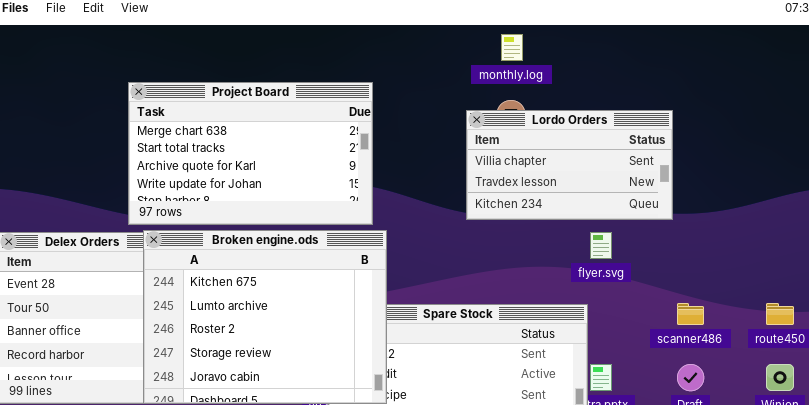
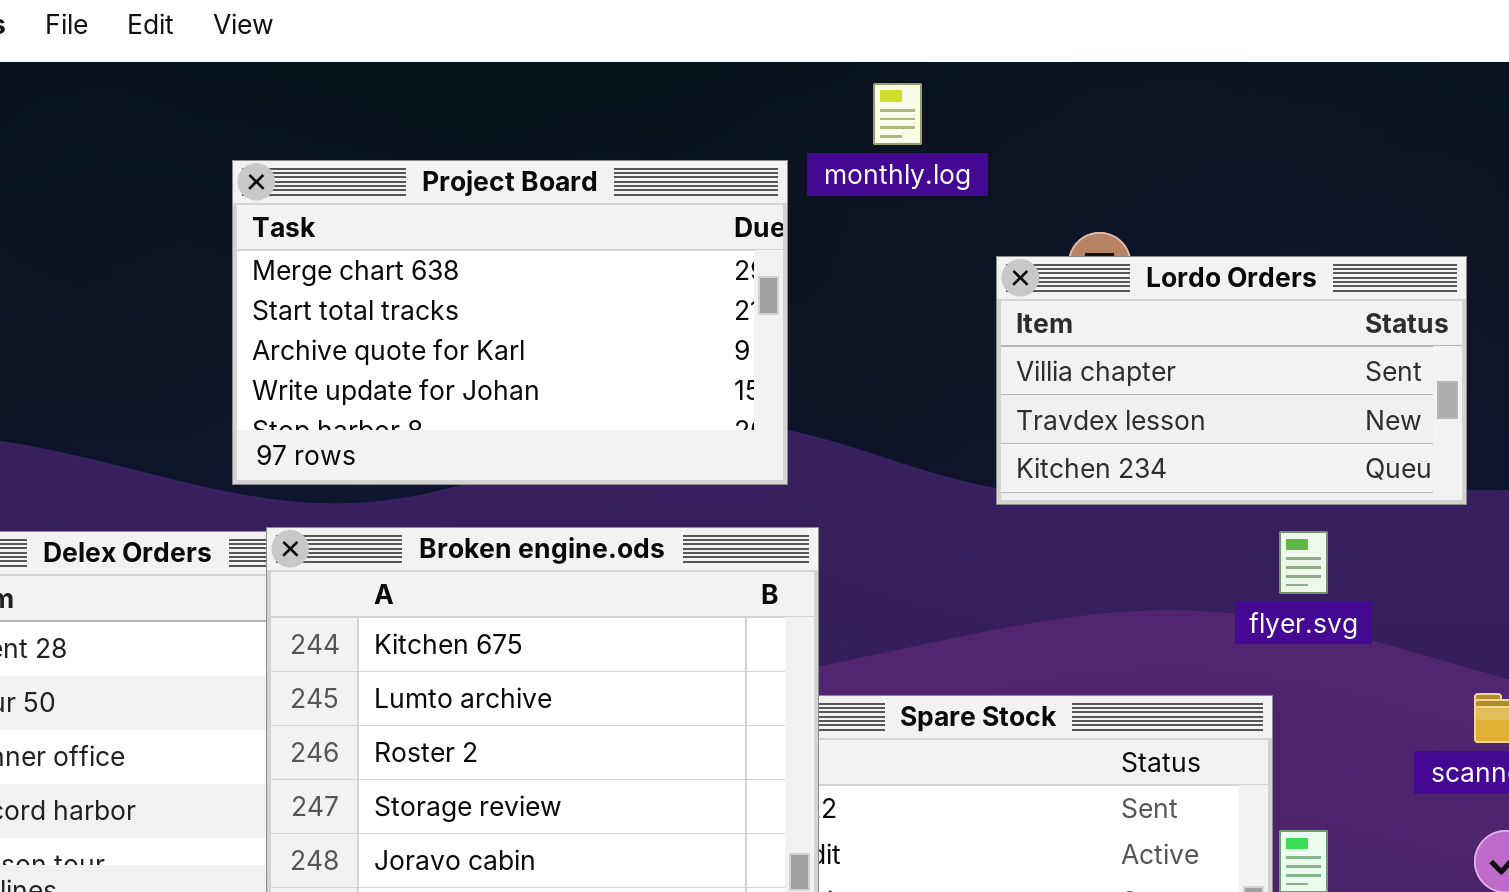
monthly.log: [501,34,523,61] -> [873,83,922,145], moved
Project Board: [128,82,373,225] -> [232,160,788,485], moved

